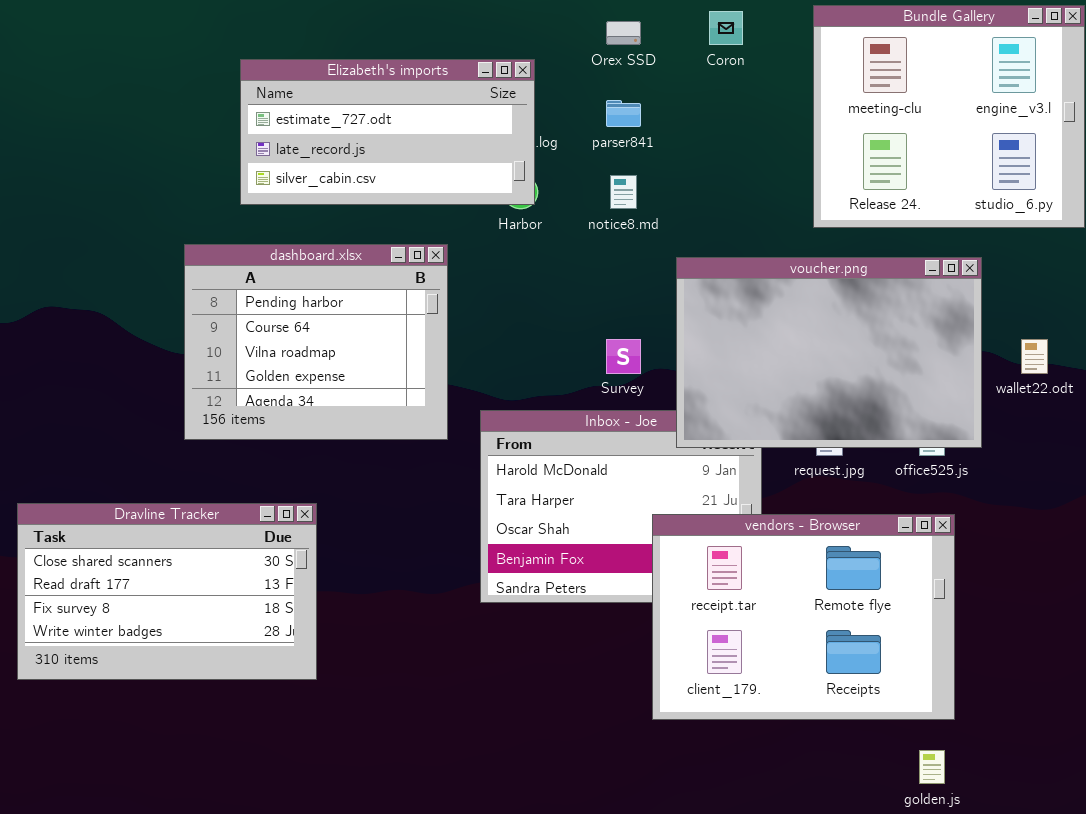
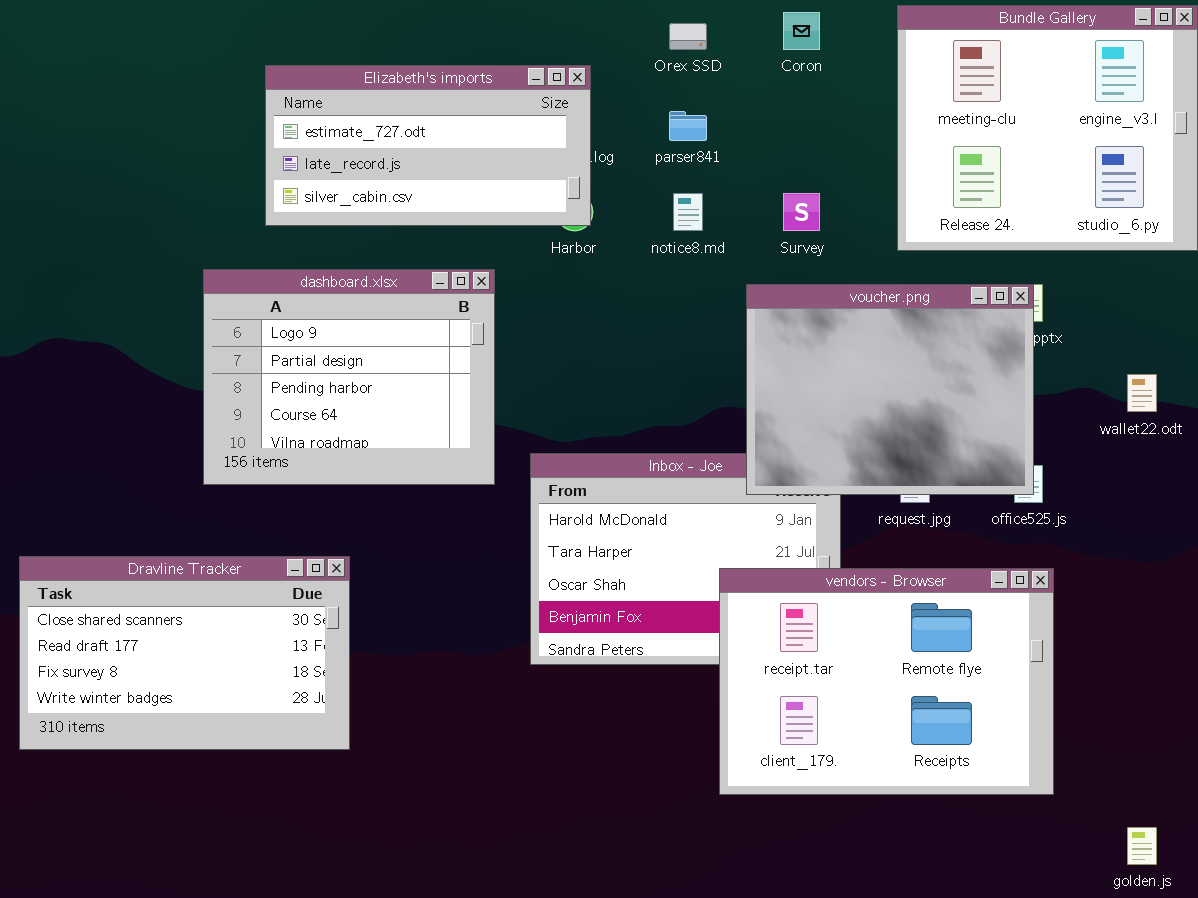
dashboard.xlsx: [184,244,448,440] -> [203,269,495,485], scrolled up 2 rows
voucher.png: [676,257,982,448] -> [746,284,1034,495], resized
Survey: [606,339,641,374] -> [783,193,820,231], moved
golden.js: [919,750,945,784] -> [1127,827,1157,865], moved

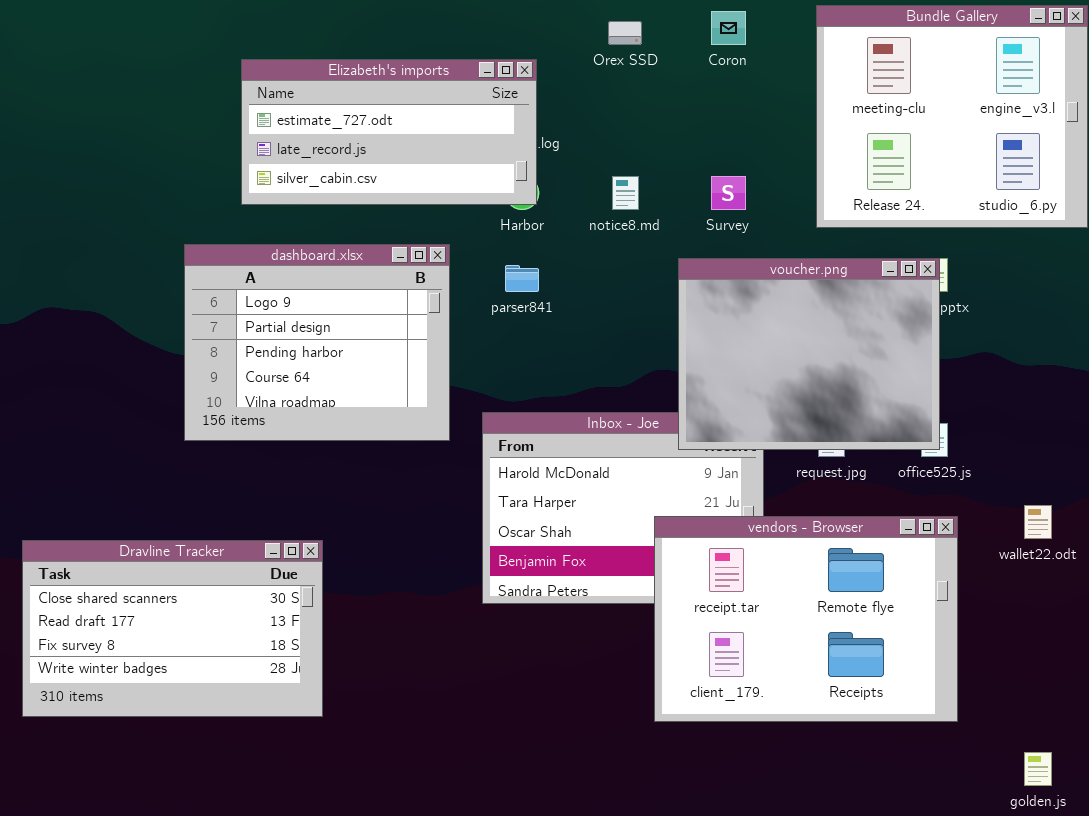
parser841: [669,111,707,141] -> [505,265,539,292], moved
wallet22.odt: [1127,374,1157,412] -> [1024,505,1052,539], moved
Dravline Tracker: [19,556,350,750] -> [22,540,323,717], moved

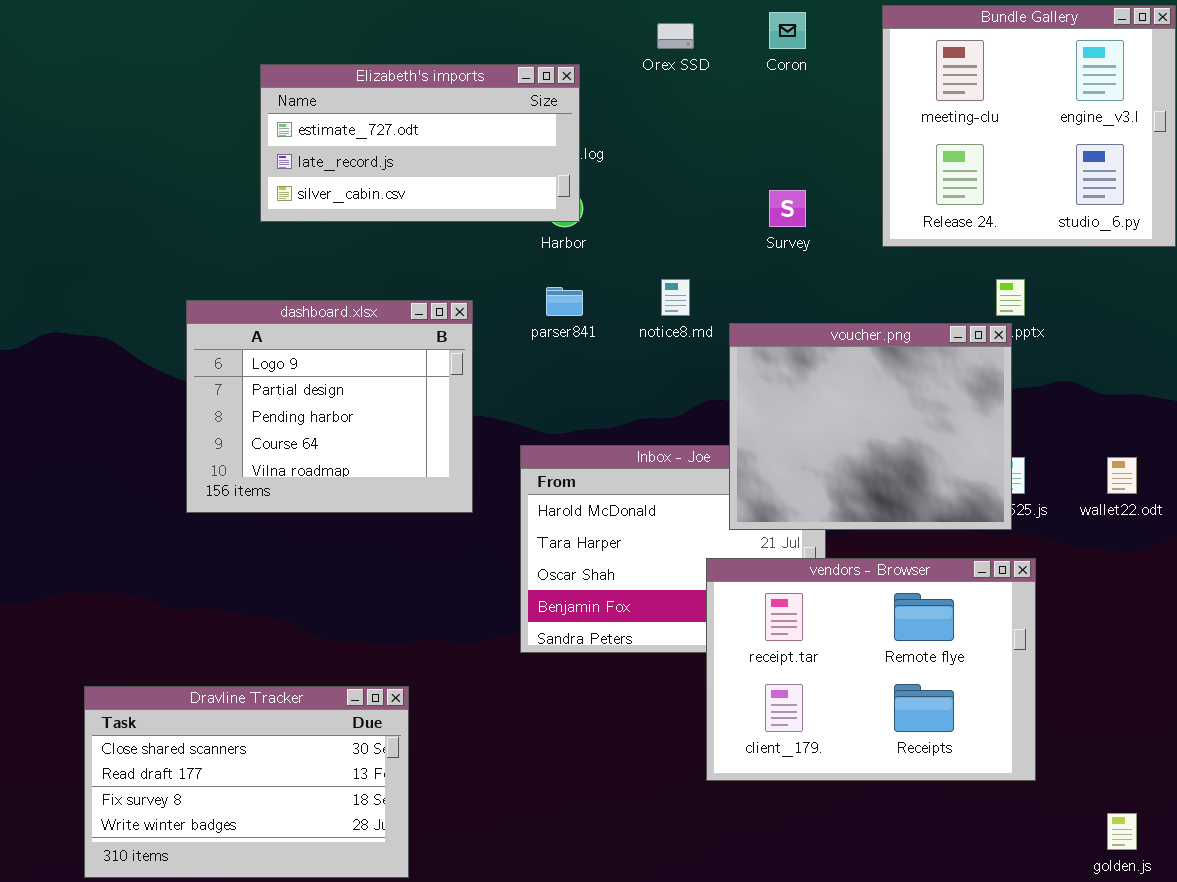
notice8.md: [612,176,639,210] -> [661,279,690,316], moved
dashboard.xlsx: [184,244,450,441] -> [186,300,473,513], moved
voucher.png: [678,258,940,450] -> [729,323,1012,530], moved
wallet22.odt: [1024,505,1052,539] -> [1107,457,1137,494], moved
Dravline Tracker: [22,540,323,717] -> [84,686,409,878], moved

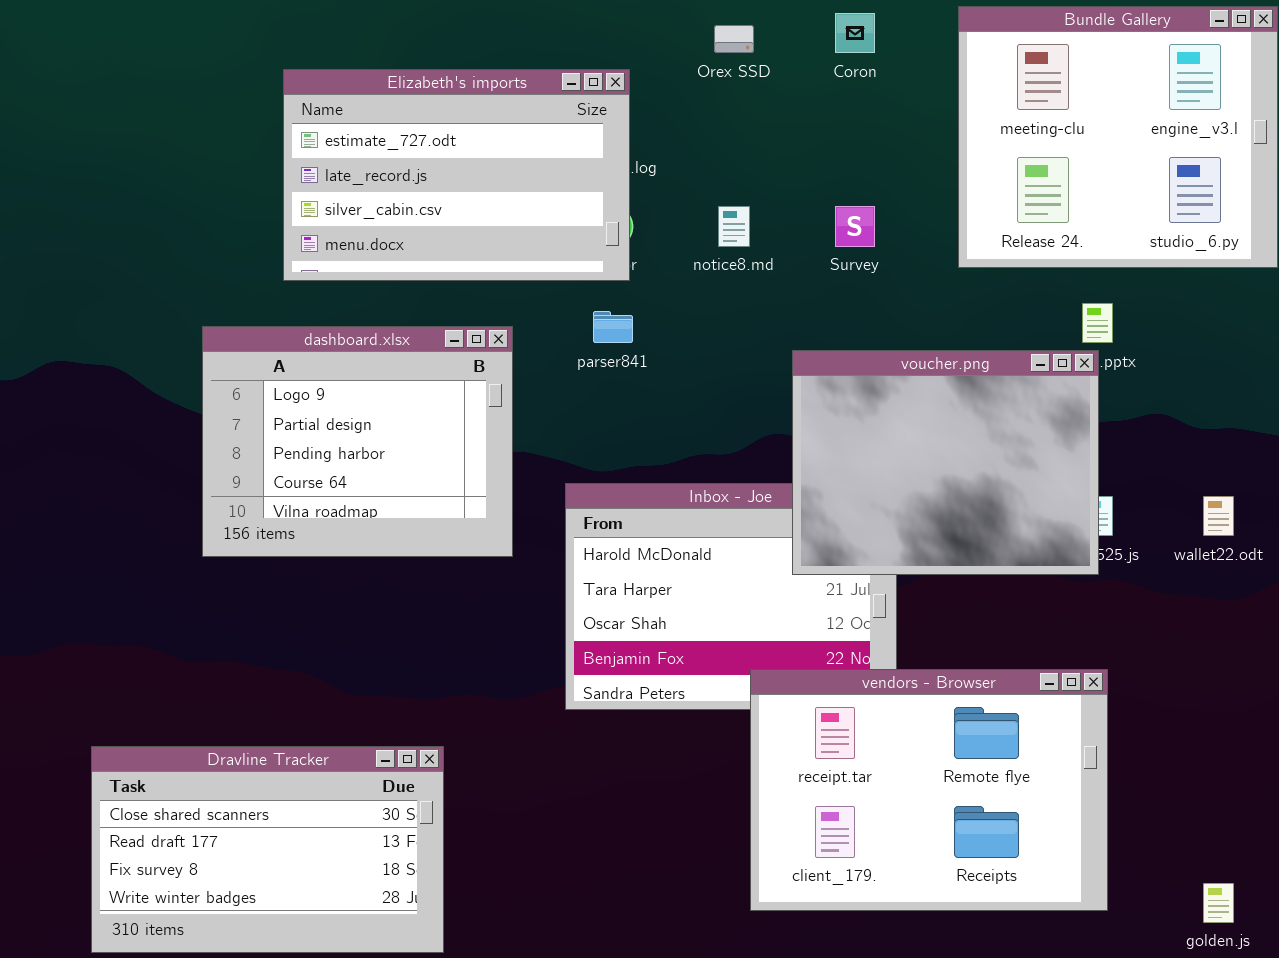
Elizabeth's imports: [260,64,580,222] -> [283,69,630,281], resized
notice8.md: [661,279,690,316] -> [718,206,750,247], moved
vendors - Browser: [706,558,1036,781] -> [750,669,1108,911], moved

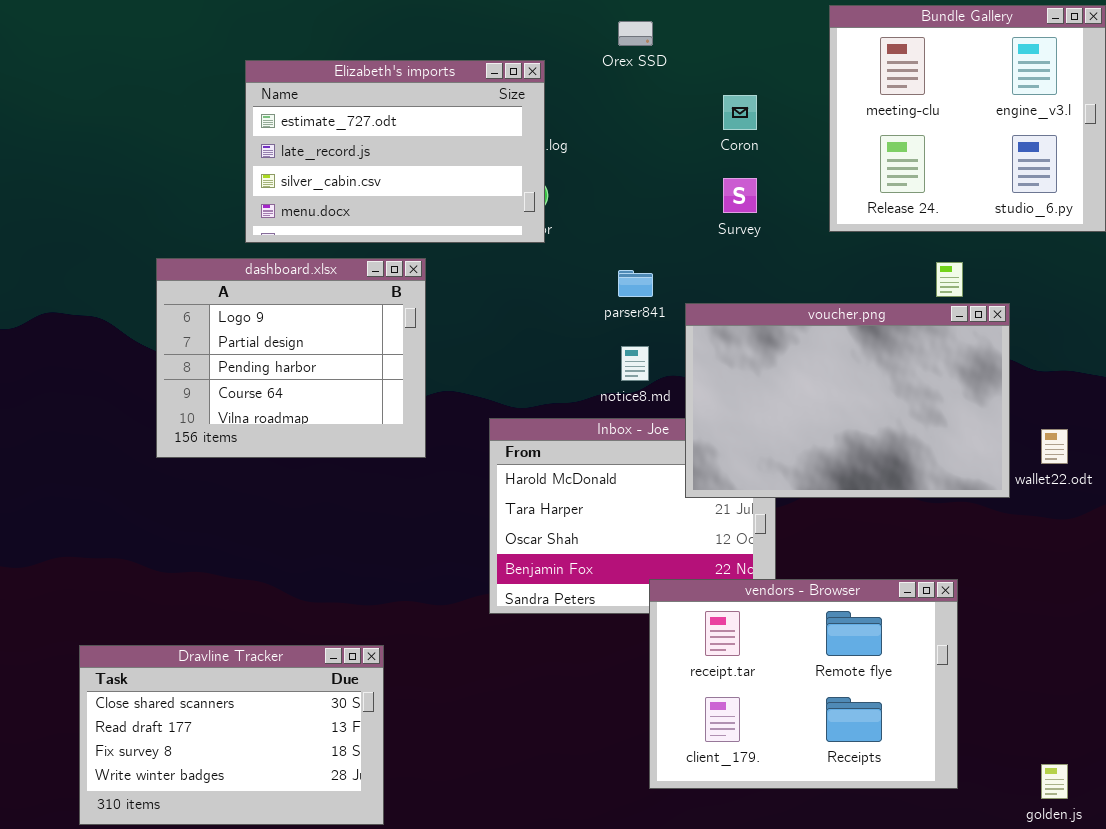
Coron: [835,13,875,53] -> [723,95,757,130], moved
notice8.md: [718,206,750,247] -> [621,346,649,381], moved
parser841: [593,311,633,343] -> [618,270,653,297], moved
dashboard.xlsx: [202,326,513,557] -> [156,258,426,458], moved
voucher.png: [792,350,1099,575] -> [685,303,1010,498], resized

